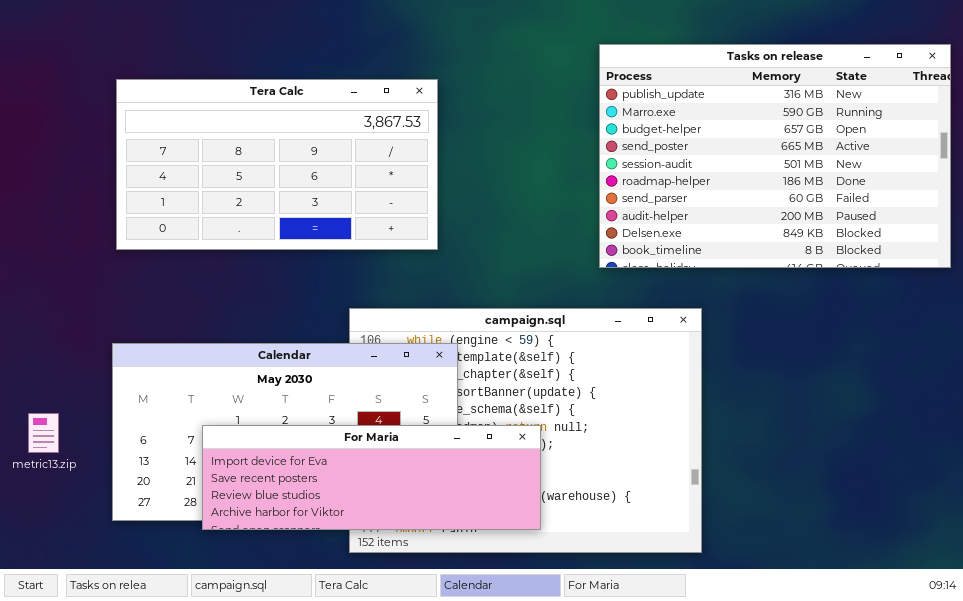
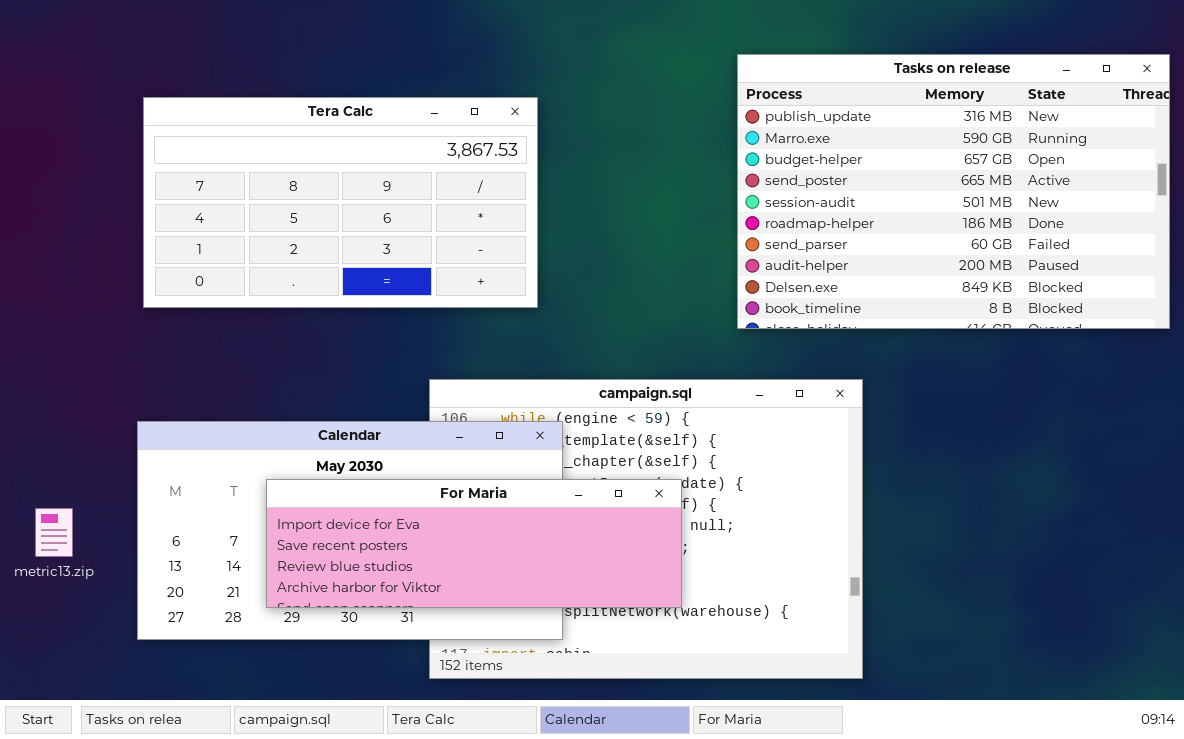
For Maria: [202,425,541,530] -> [266,479,682,608], moved

